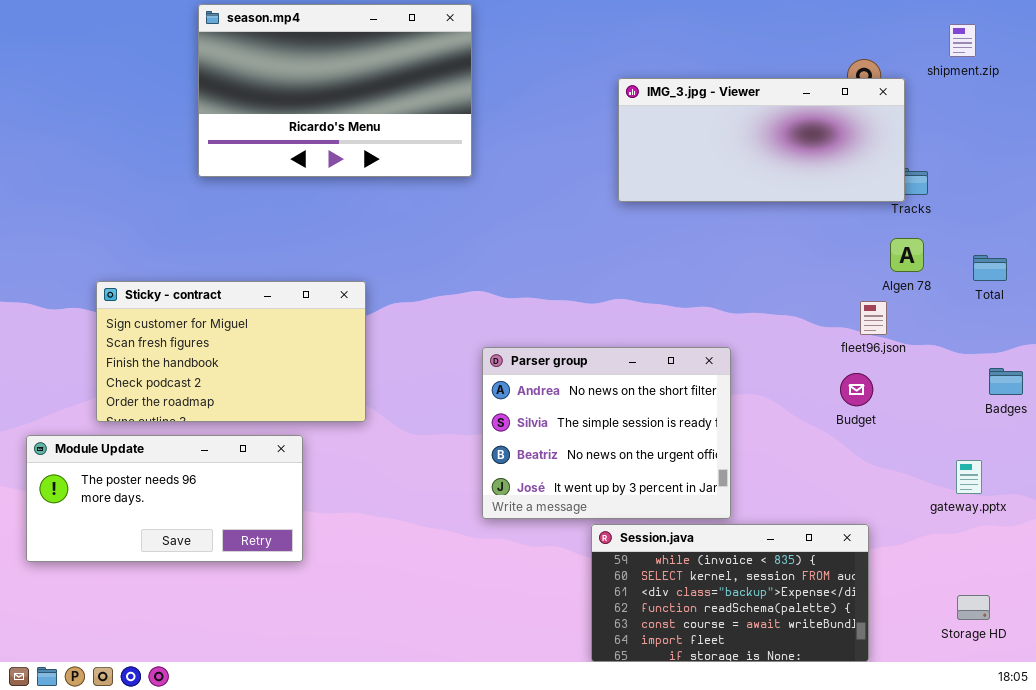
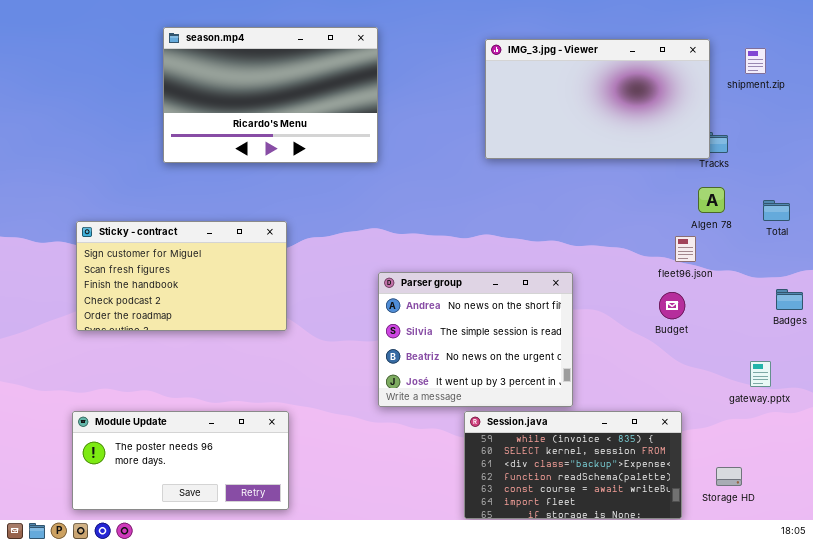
season.mp4: [198,4,472,177] -> [163,27,378,163], moved
shipment.zip: [949,24,976,57] -> [745,48,766,74], moved
IMG_3.jpg - Viewer: [618,78,905,202] -> [485,39,710,159], resized
Module Update: [26,435,303,562] -> [72,411,289,510], moved
Storage HD: [957,595,990,620] -> [716,467,742,486], moved

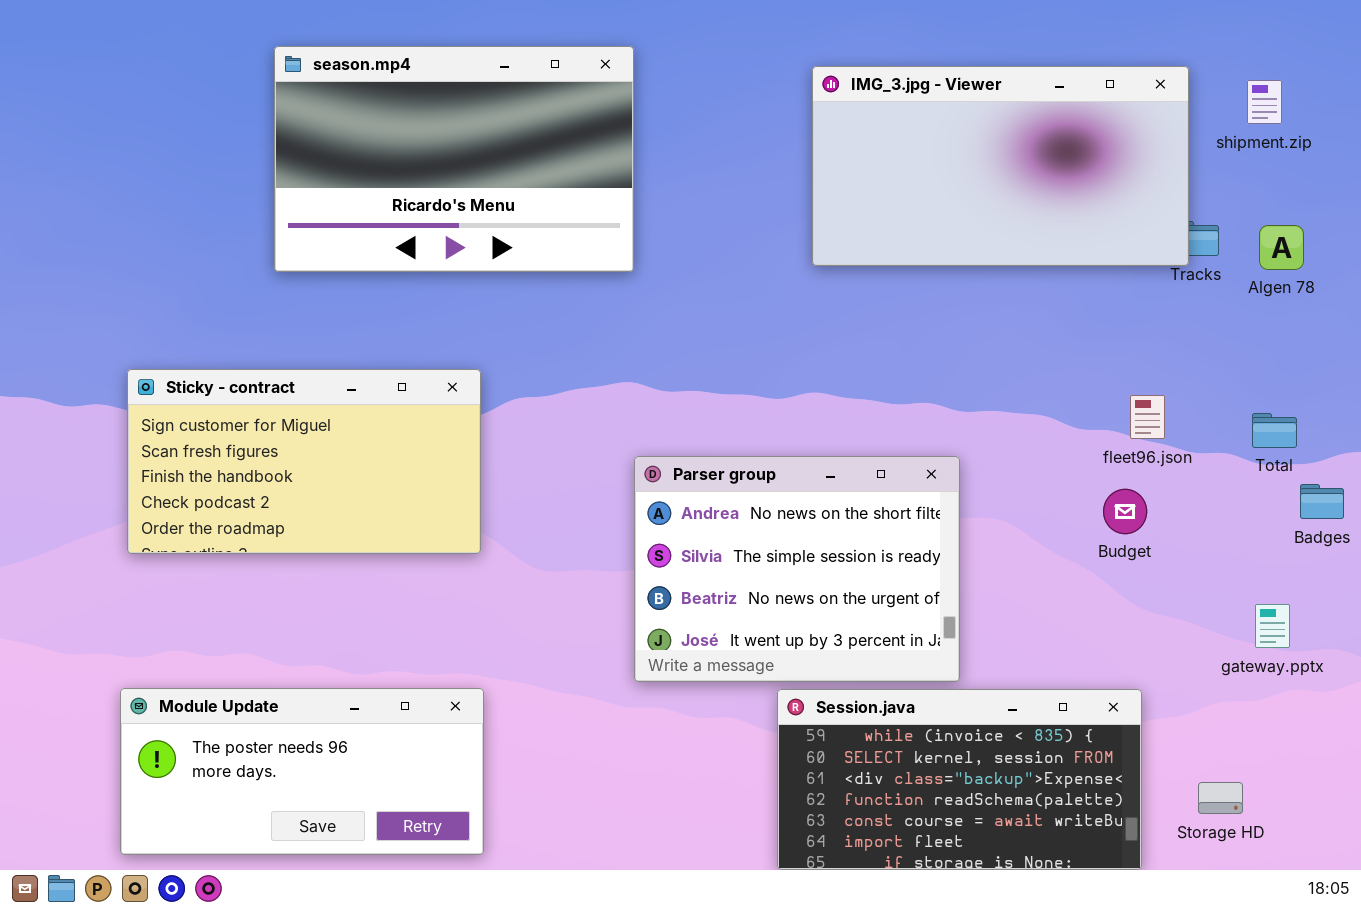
Algen 78: [698,187,725,213] -> [1259,225,1304,270], moved
Total: [763,200,790,221] -> [1252,413,1297,448], moved

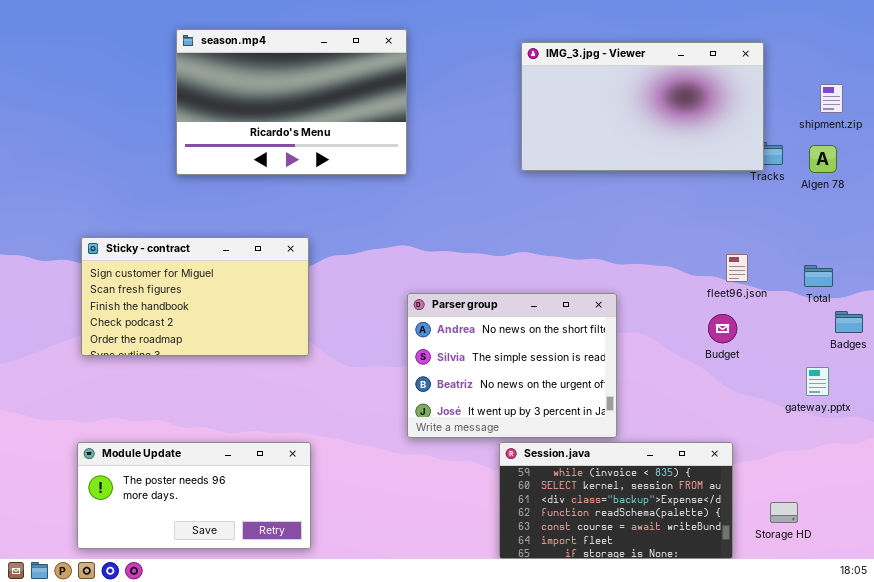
shipment.zip: [1247,80,1282,124] -> [820,84,843,113], moved
gateway.pptx: [1255,604,1290,648] -> [806,367,829,396], moved

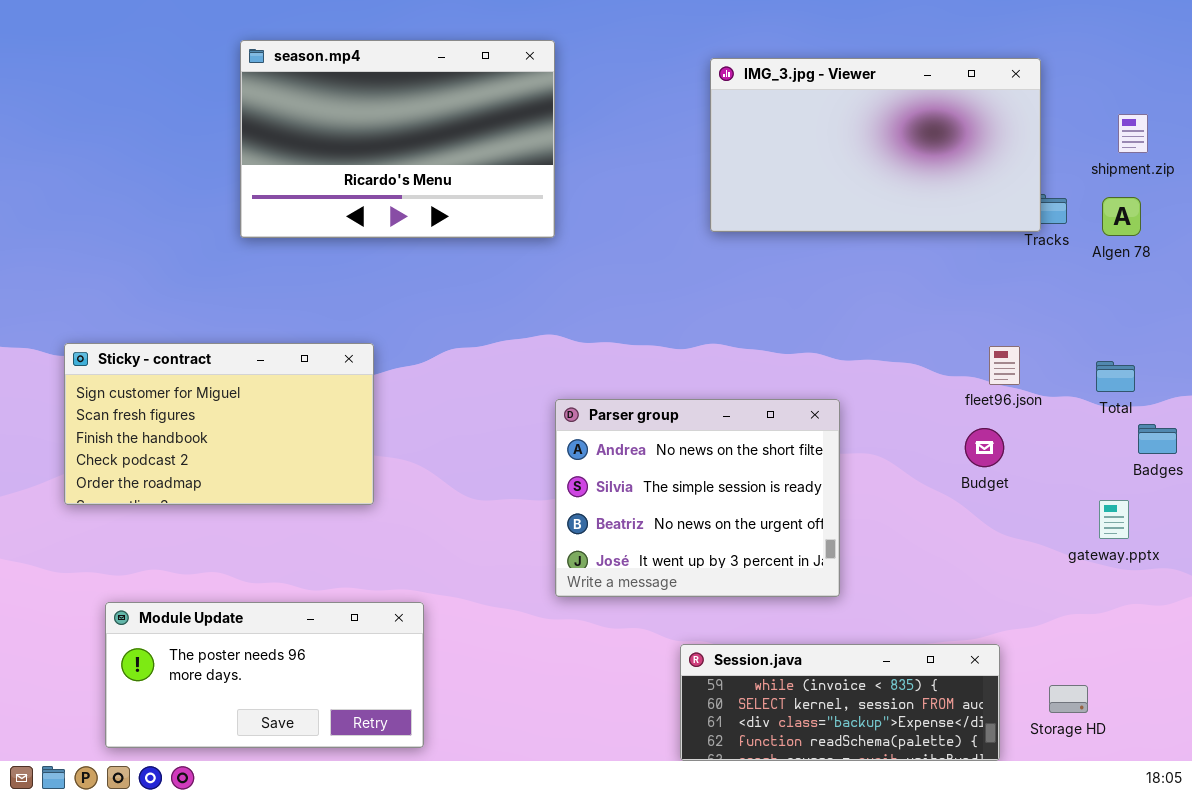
Sticky - contract: [81,237,309,356] -> [64,343,374,505], moved
Session.java: [499,442,733,559] -> [680,644,1000,761], resized

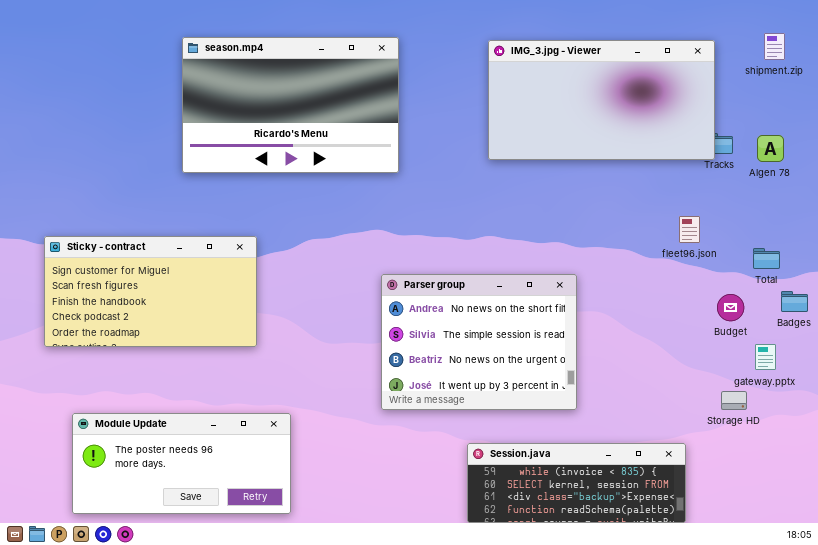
season.mp4: [240,40,555,238] -> [182,37,399,173], moved
shipment.zip: [1118,114,1148,153] -> [764,33,785,60], moved
fleet96.json: [989,346,1020,385] -> [679,216,700,243], moved
Budget: [965,428,1004,467] -> [717,294,744,321], moved
Storage HD: [1049,685,1088,713] -> [721,391,747,410], moved

